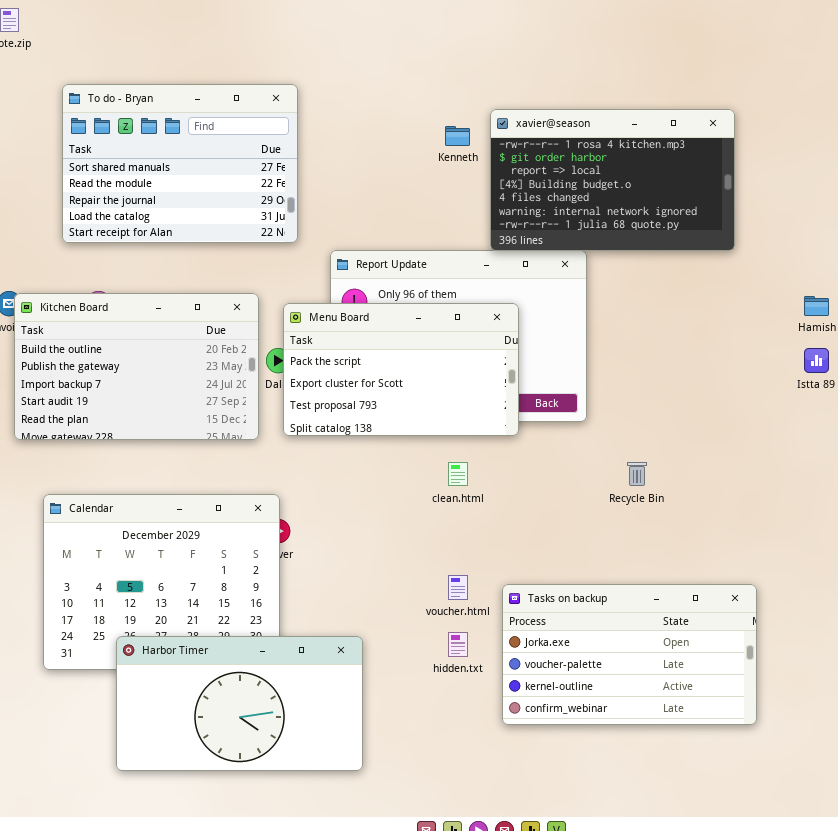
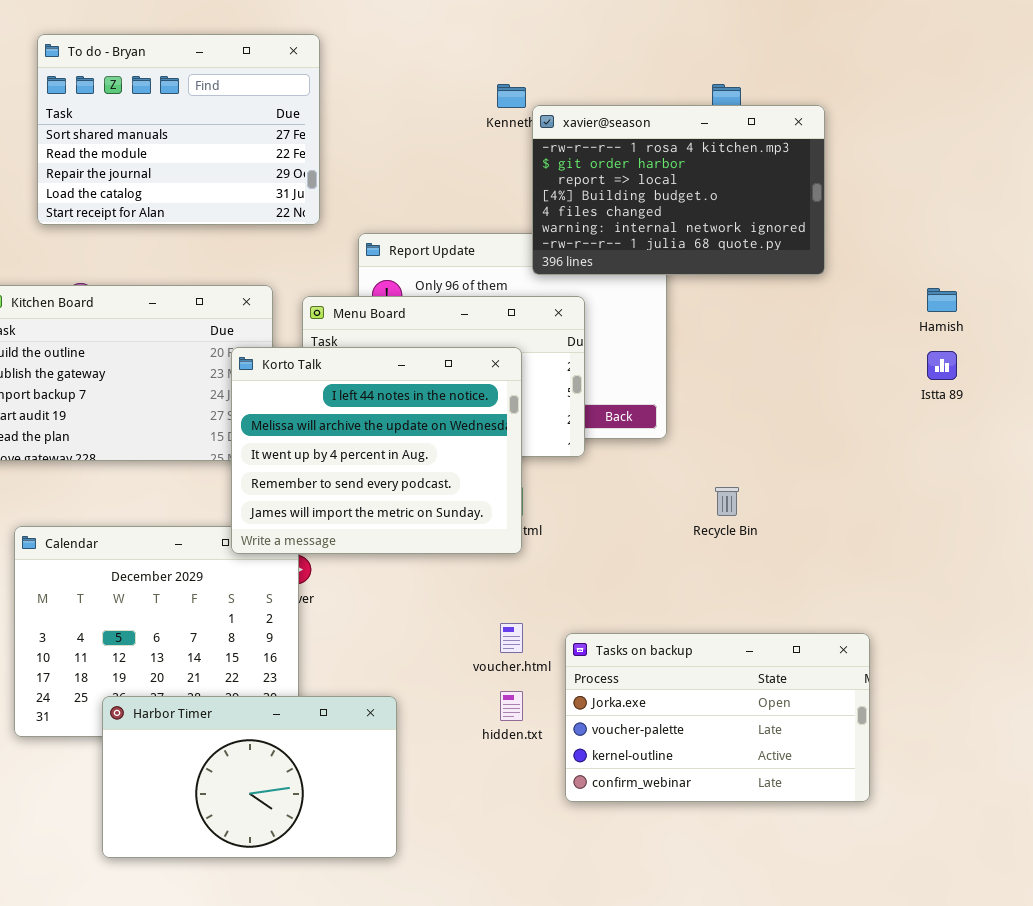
xavier@season: [490,109,735,251] -> [532,105,825,275], moved
Korto Talk: none -> [231,347,522,554], opened

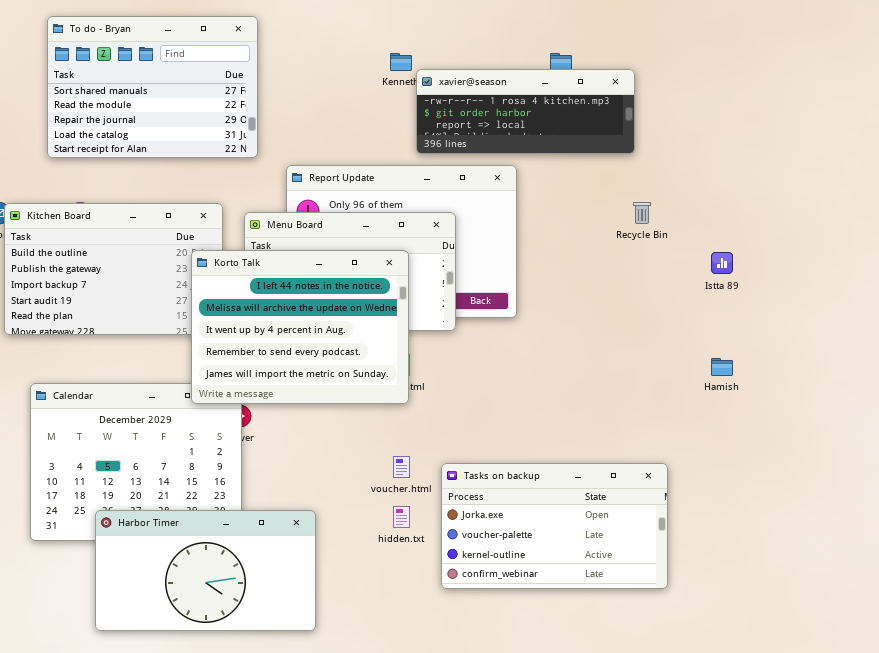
xavier@season: [532,105,825,275] -> [416,69,635,154], resized
Hamish: [927,288,957,312] -> [711,358,733,376], moved
Recycle Bin: [715,487,739,516] -> [633,202,651,224], moved

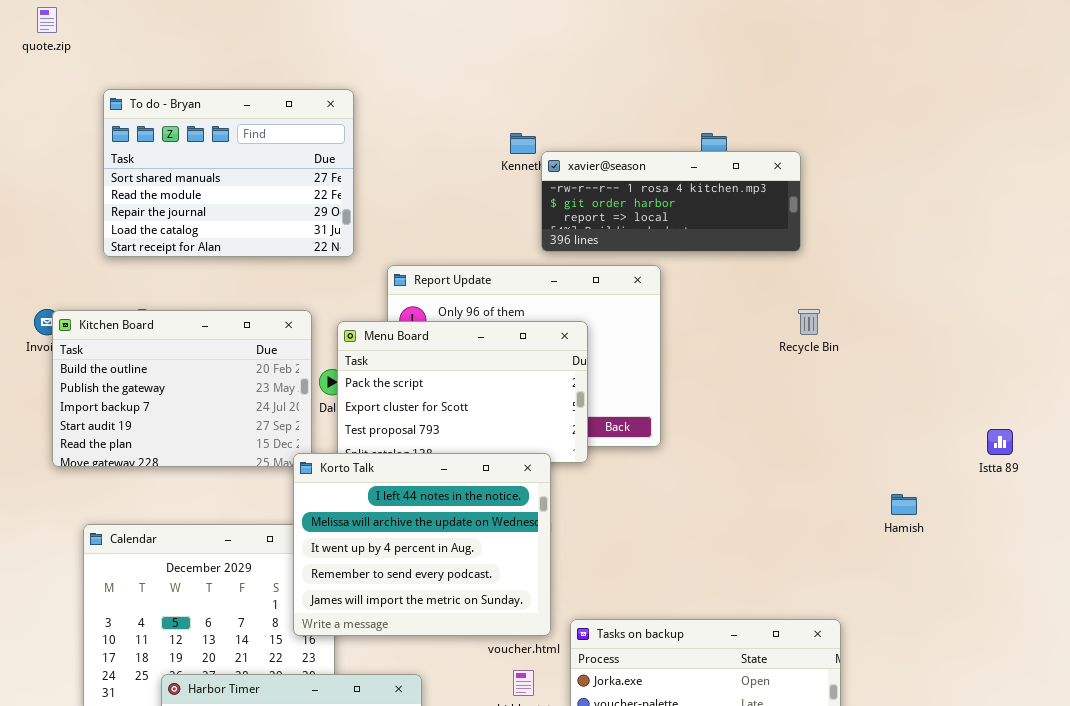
Korto Talk: [191,250,409,404] -> [293,453,551,636], moved
Istta 89: [711,252,733,274] -> [987,429,1013,455], moved

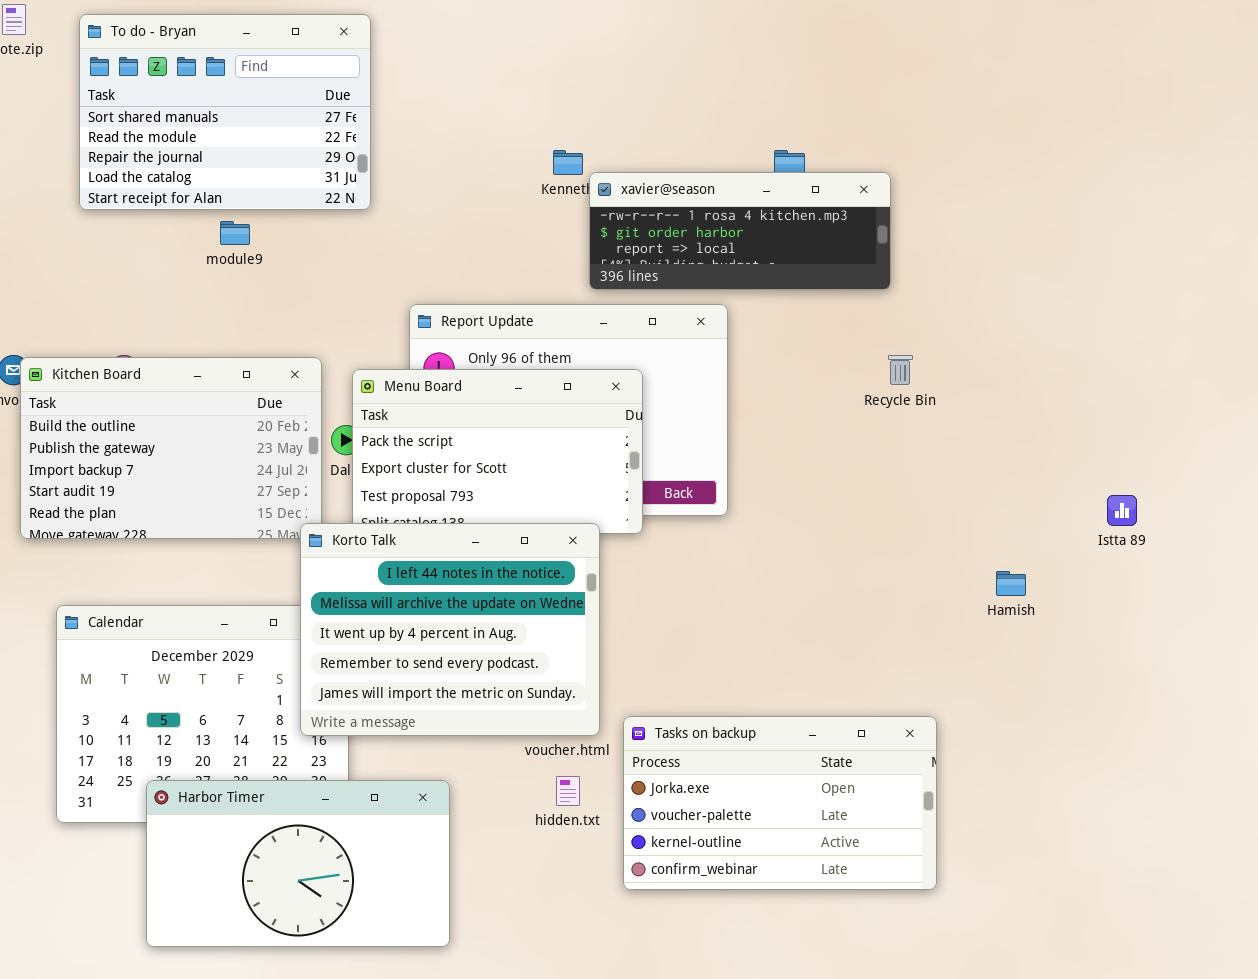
To do - Bryan: [103,89,354,257] -> [79,14,371,210], moved

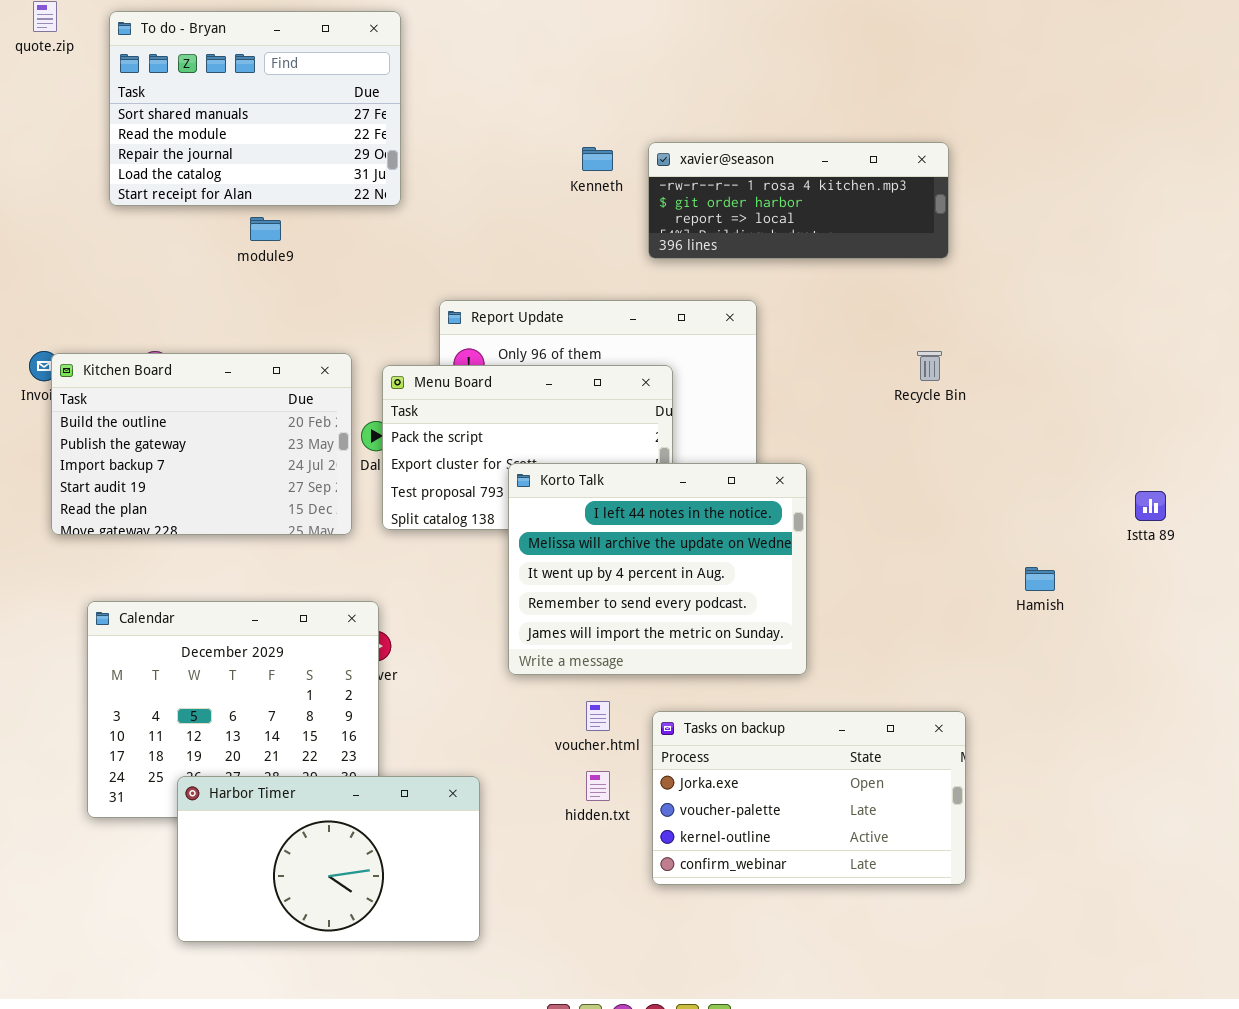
xavier@season: [589,172,891,290] -> [648,142,949,259], moved
Korto Talk: [300,523,600,736] -> [508,463,807,675], moved

